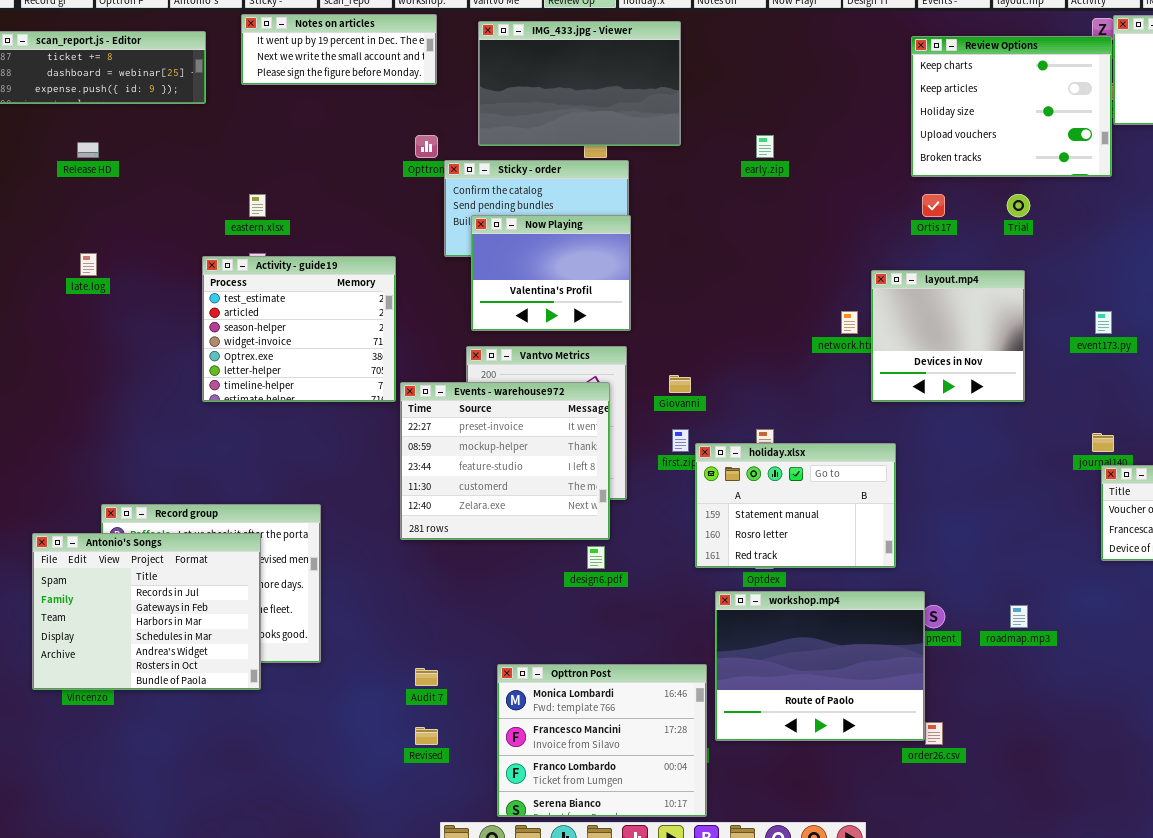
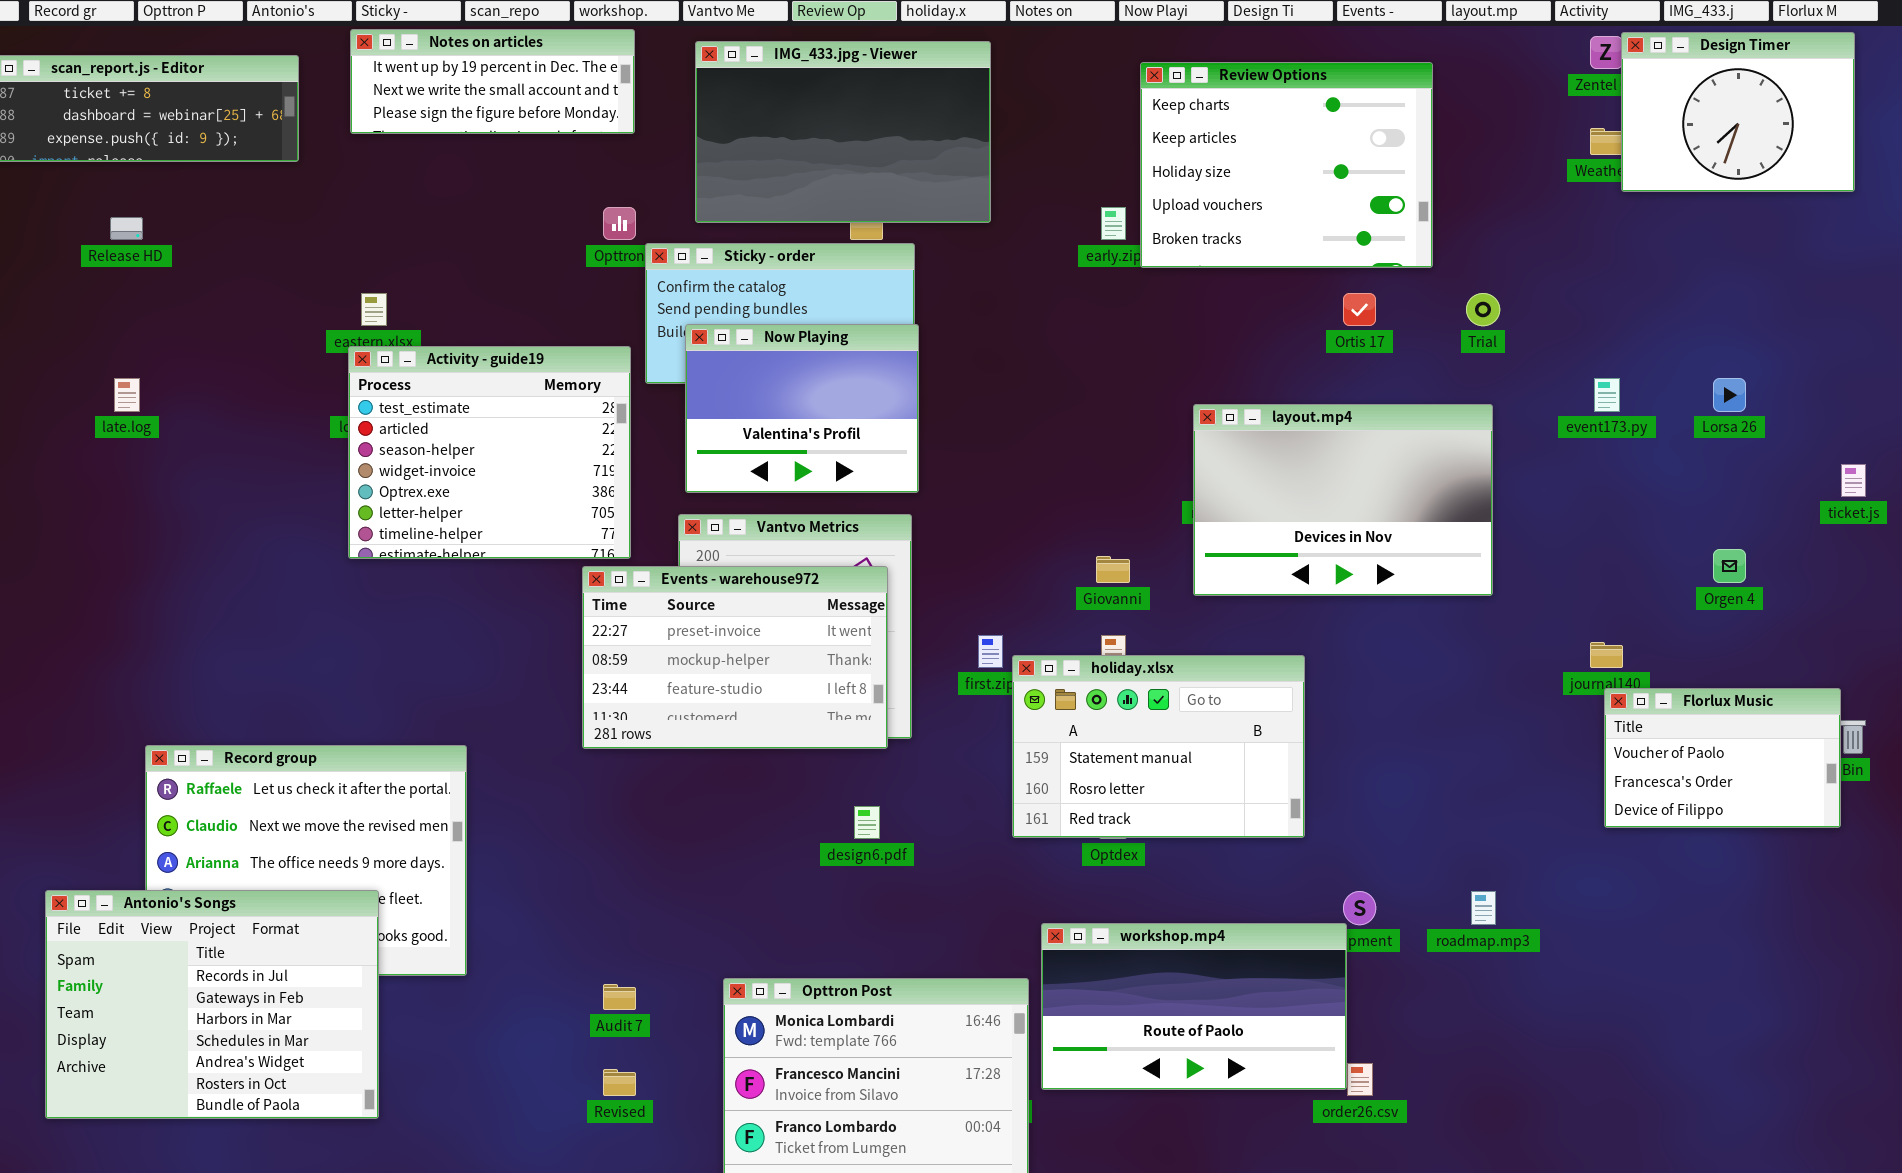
Review Options: [911,36,1112,177] -> [1140,62,1433,268], moved
Activity - guide19: [202,256,396,402] -> [348,346,631,559], moved
layout.mp4: [871,270,1025,402] -> [1193,404,1493,596], resized
event173.py: [1095,311,1112,334] -> [1594,378,1620,412], moved
Giovanni: [669,375,691,393] -> [1096,556,1130,583], moved
Events - warehouse972: [400,382,610,540] -> [582,566,888,749], resized
Antonio's Songs: [32,533,261,690] -> [45,890,379,1119], moved
workshop.mp4: [715,591,925,741] -> [1041,923,1347,1090], resized

